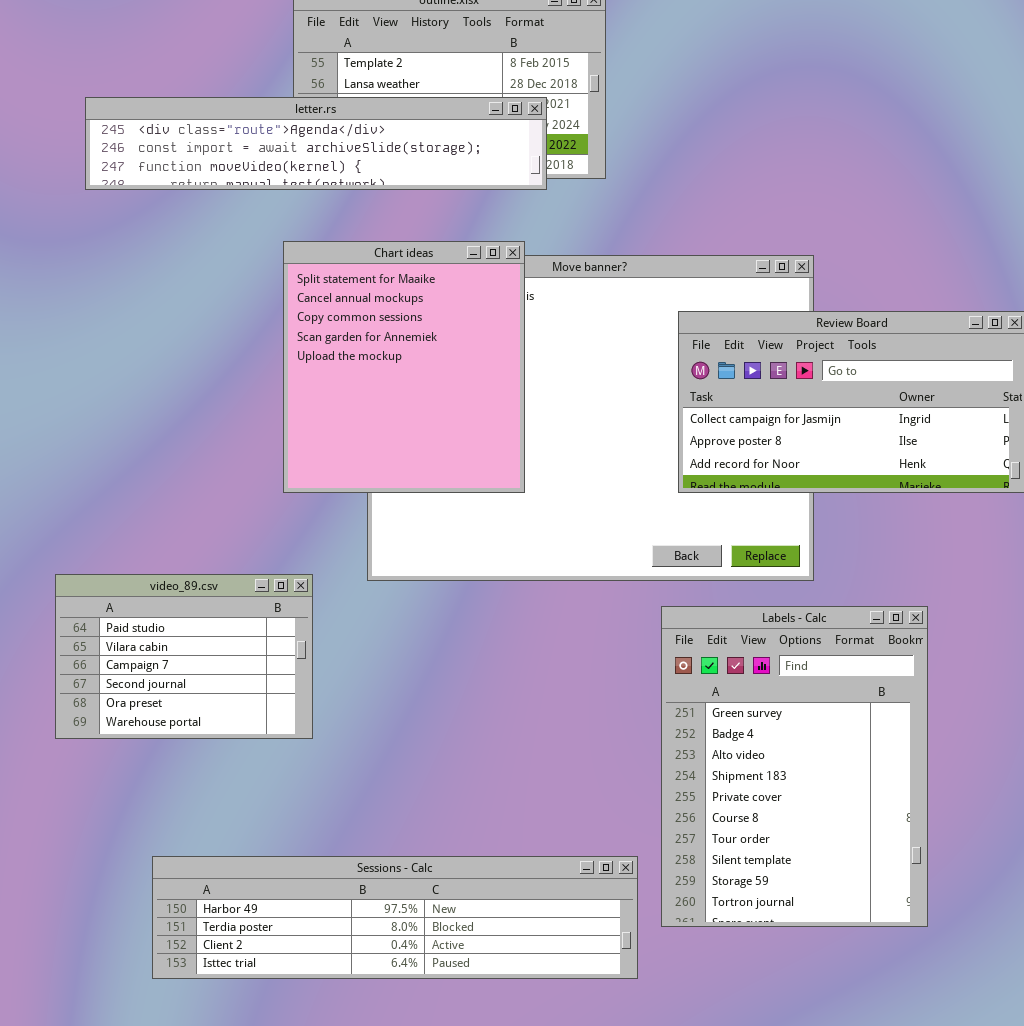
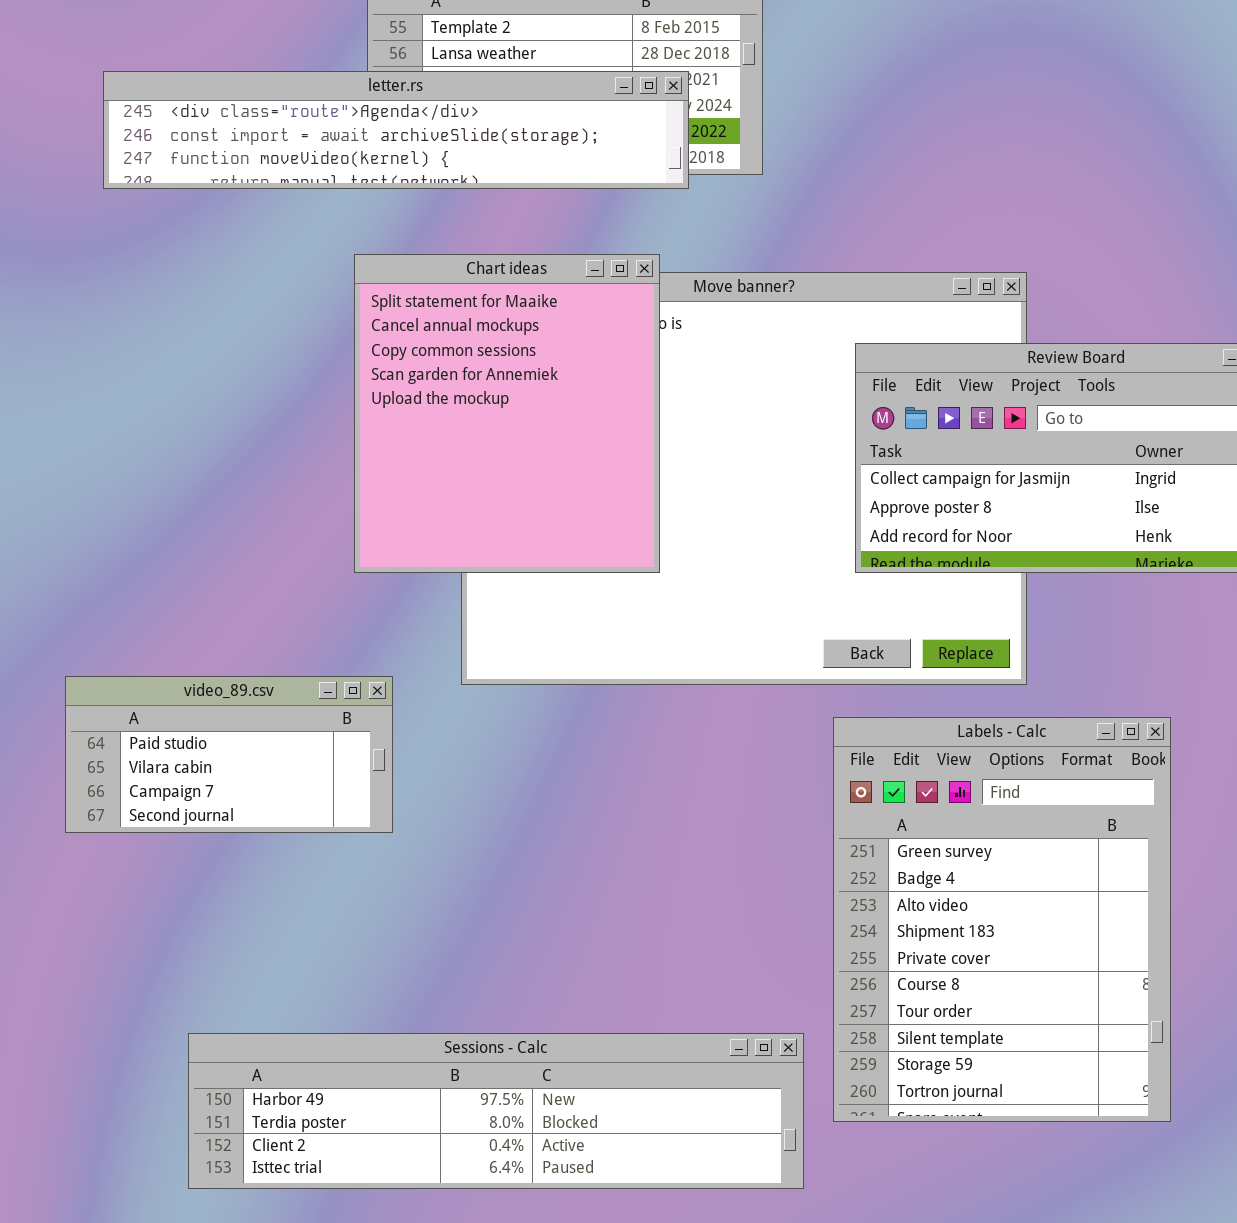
video_89.csv: [55,574,313,739] -> [65,676,393,833], resized

